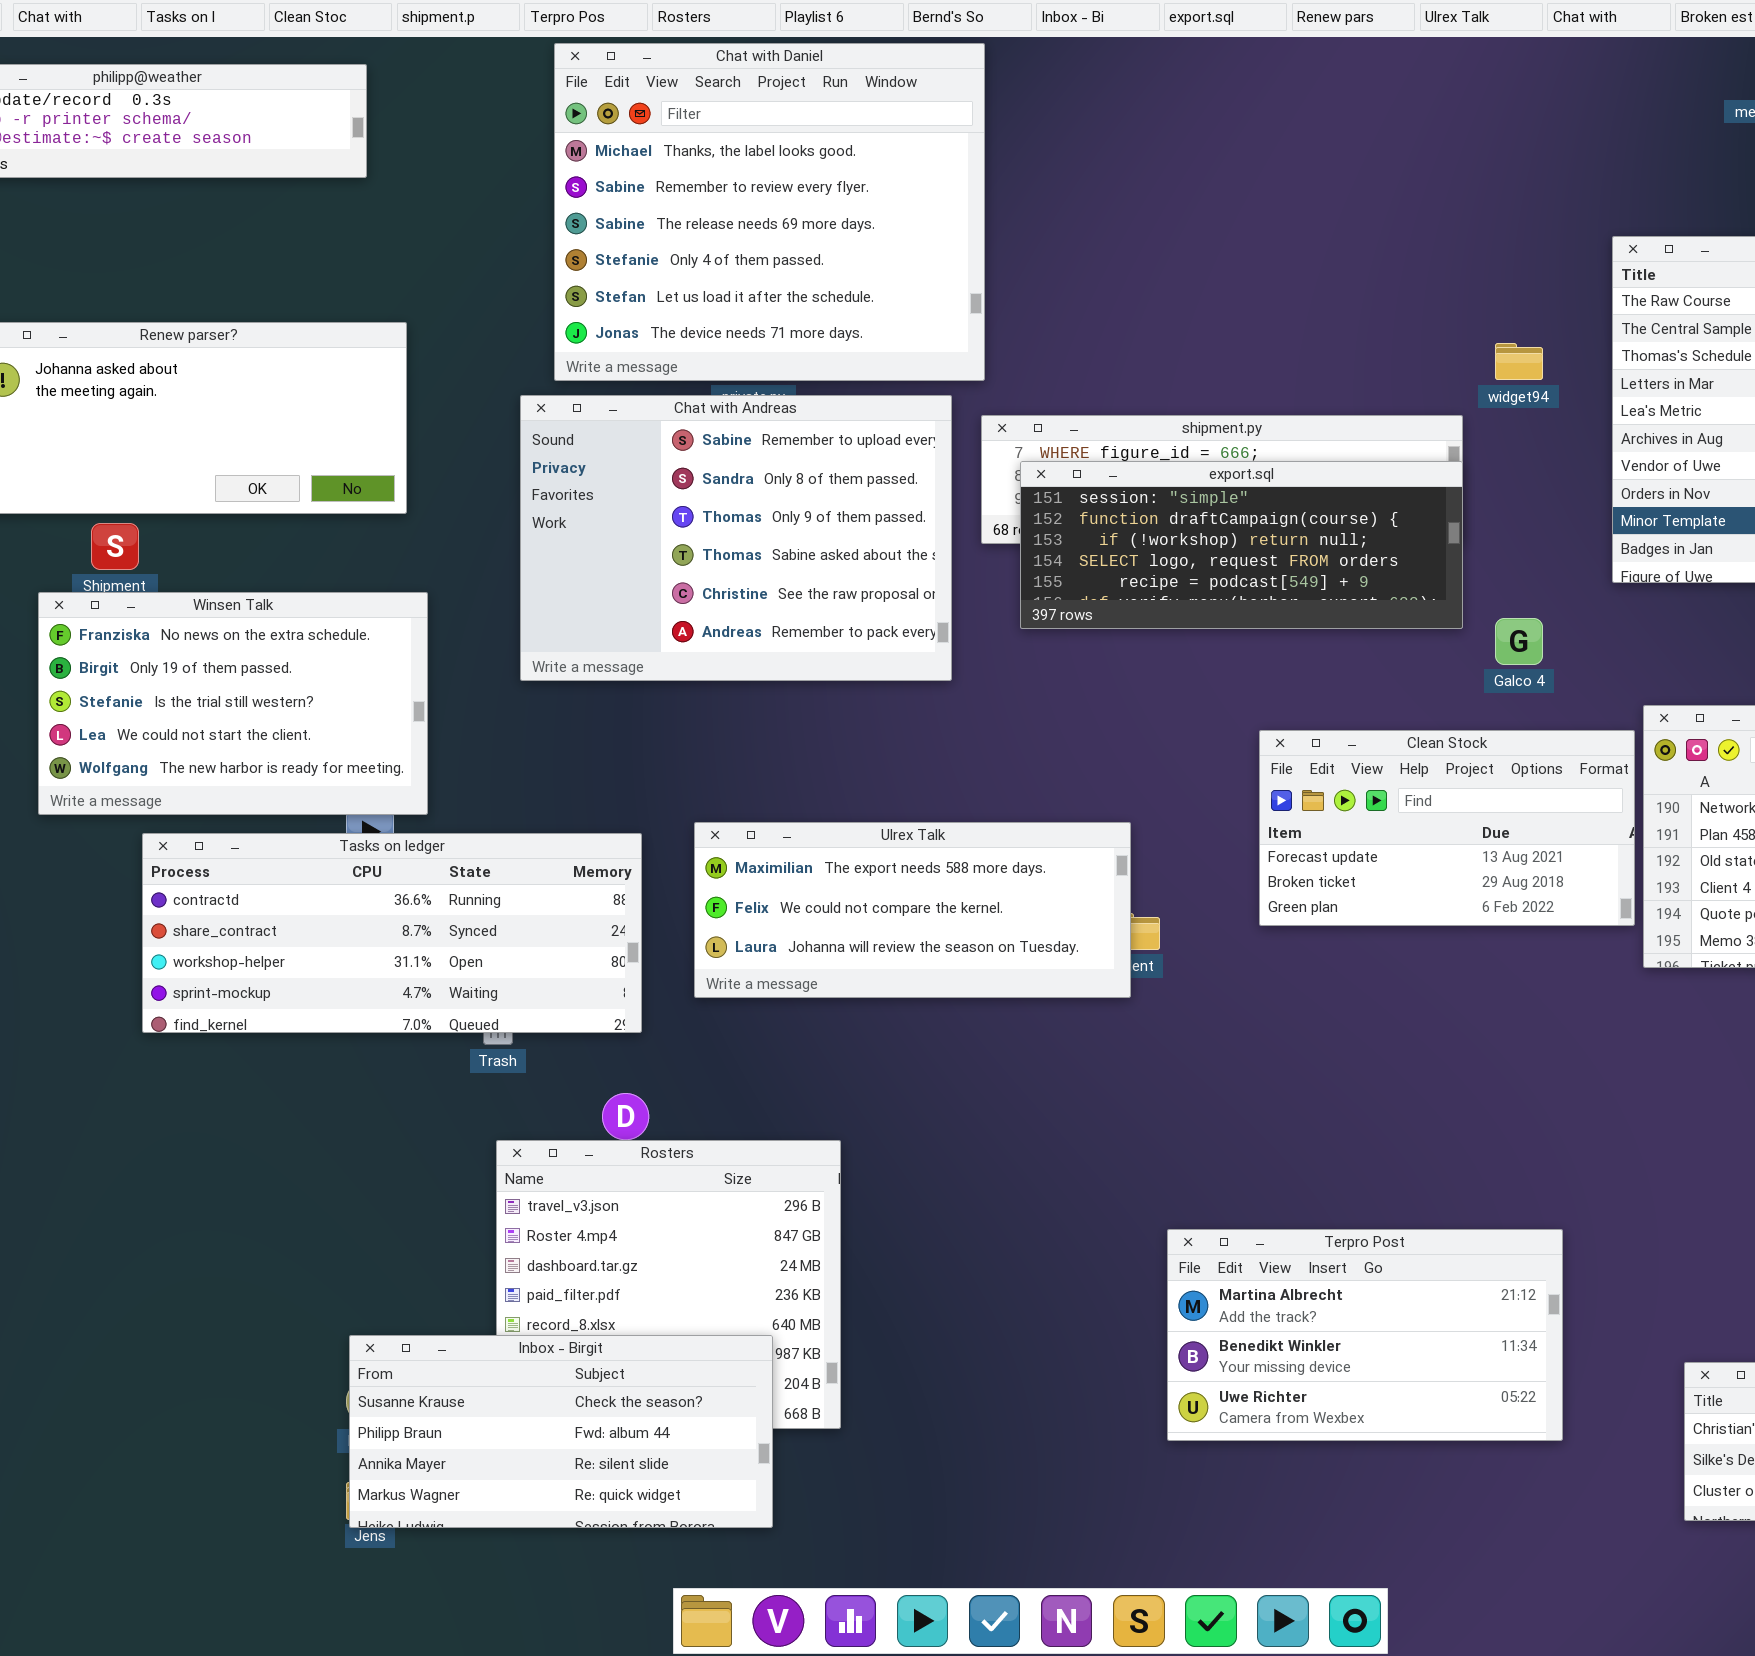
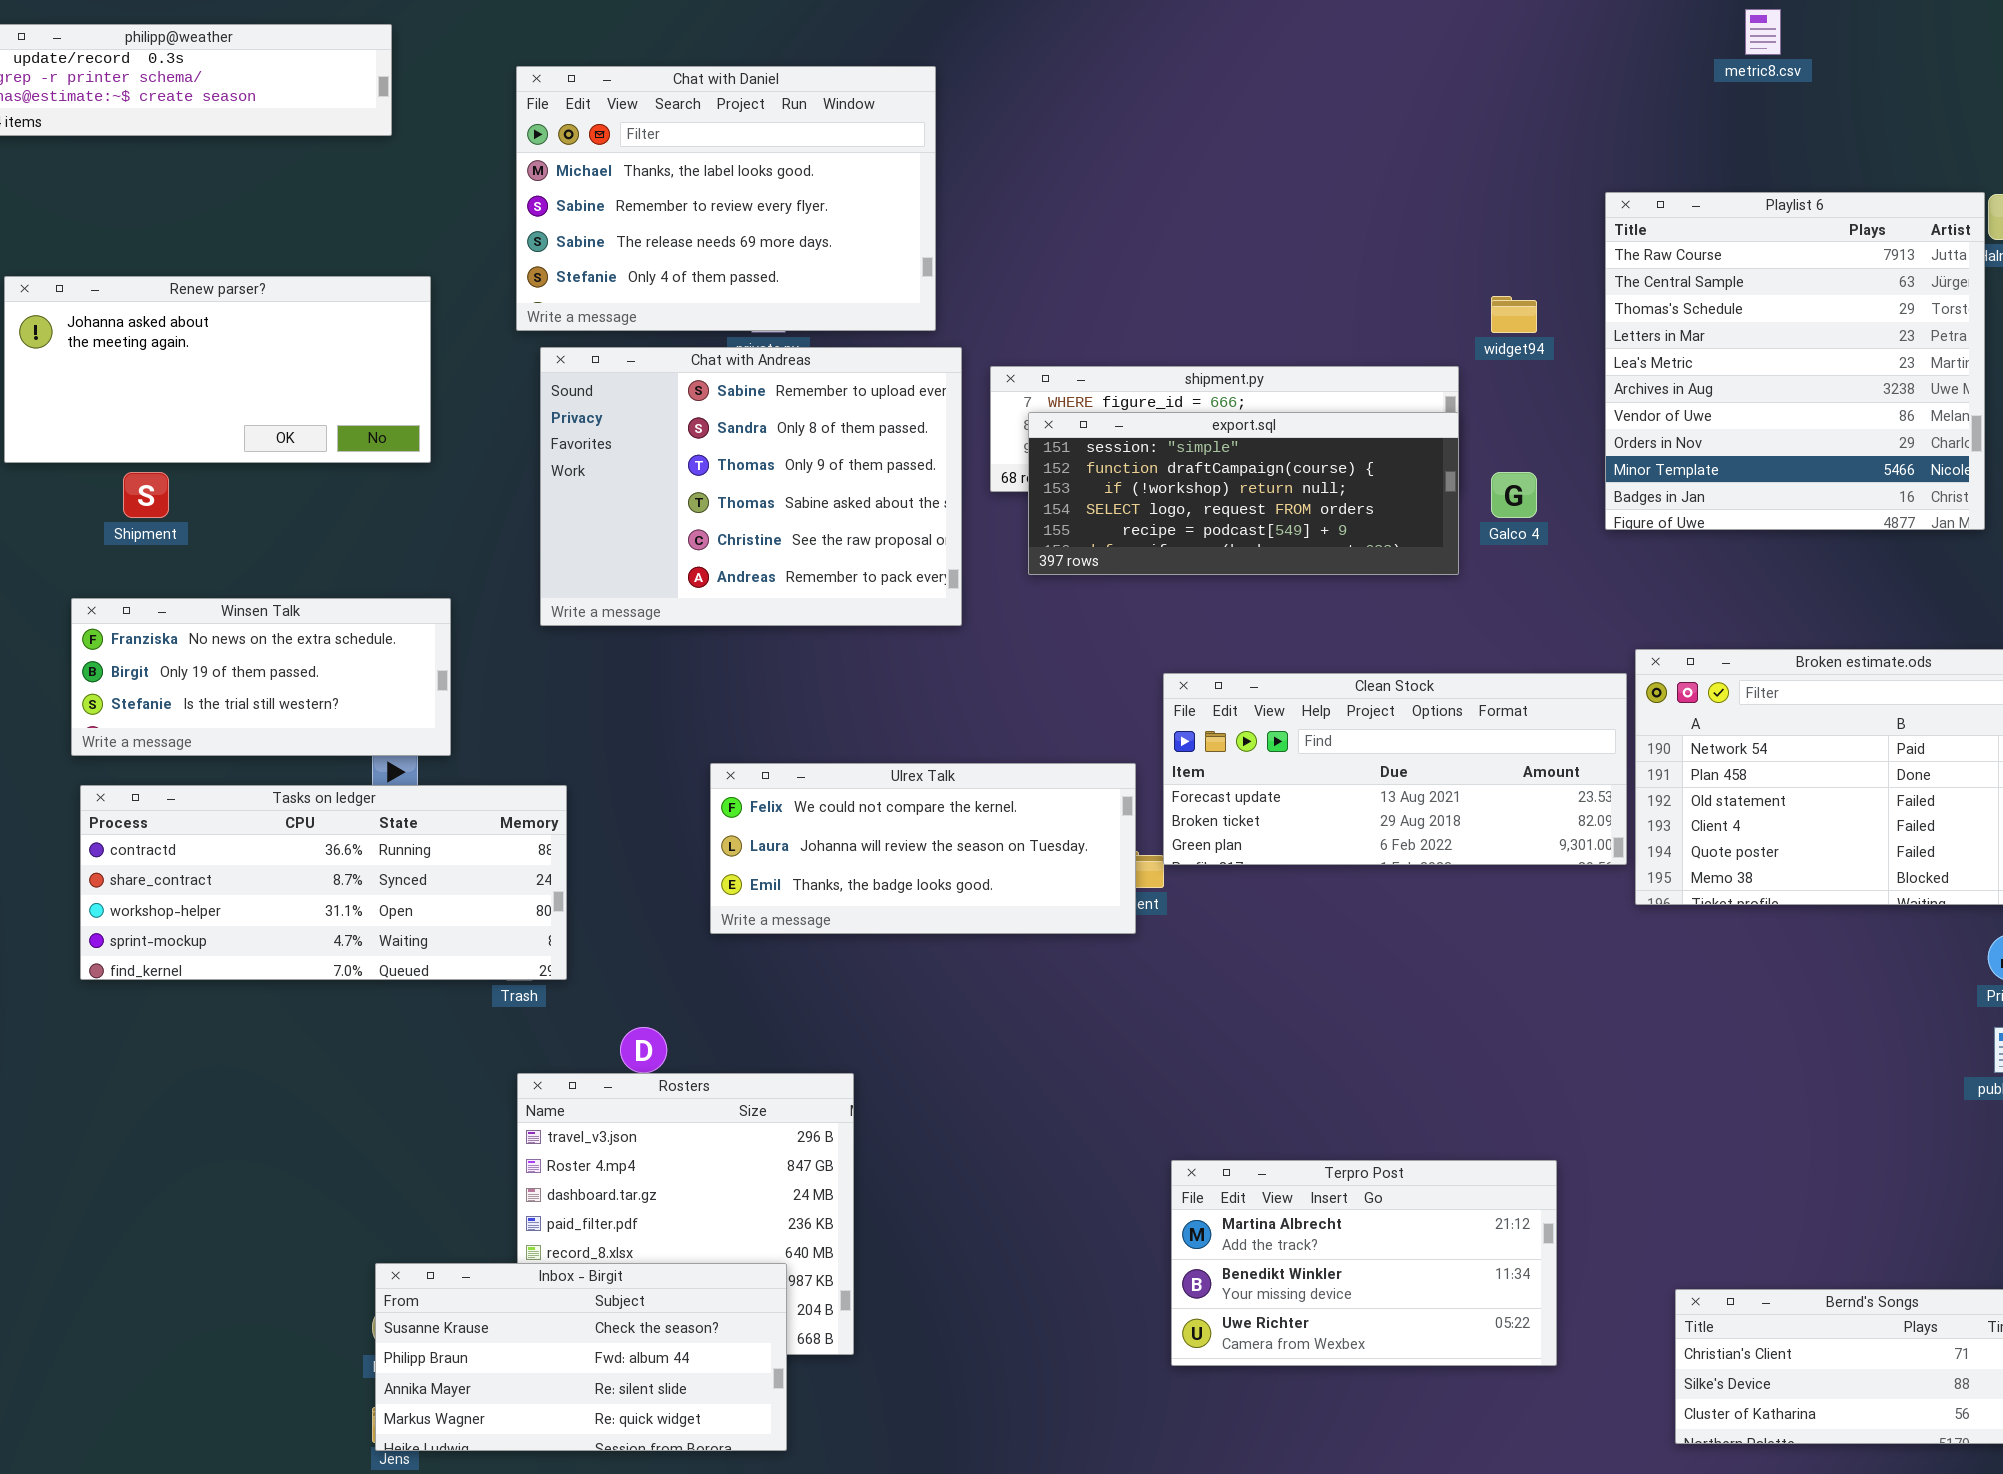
Chat with Daniel: [554,43,985,381] -> [516,66,936,331], moved, resized
Winsen Talk: [38,592,428,815] -> [71,598,451,756], resized
Galco 4: [1495,618,1543,665] -> [1491,472,1537,518], moved
Clean Stock: [1259,730,1635,926] -> [1163,673,1627,865], resized
Ulrex Talk: [694,822,1131,998] -> [710,763,1136,934], scrolled down 1 row
Tasks on ledger: [142,833,642,1033] -> [80,785,567,980], moved

